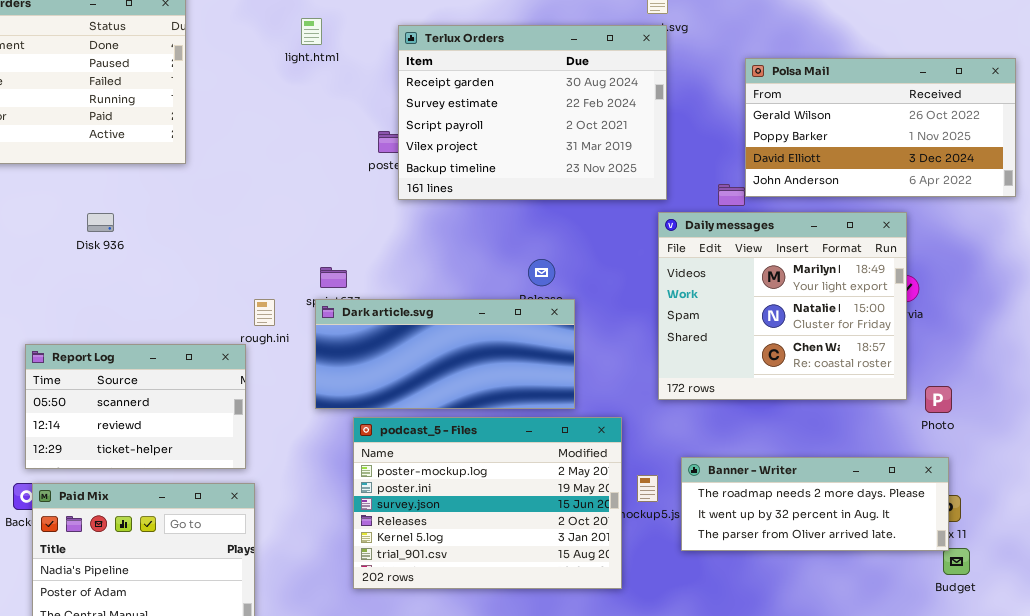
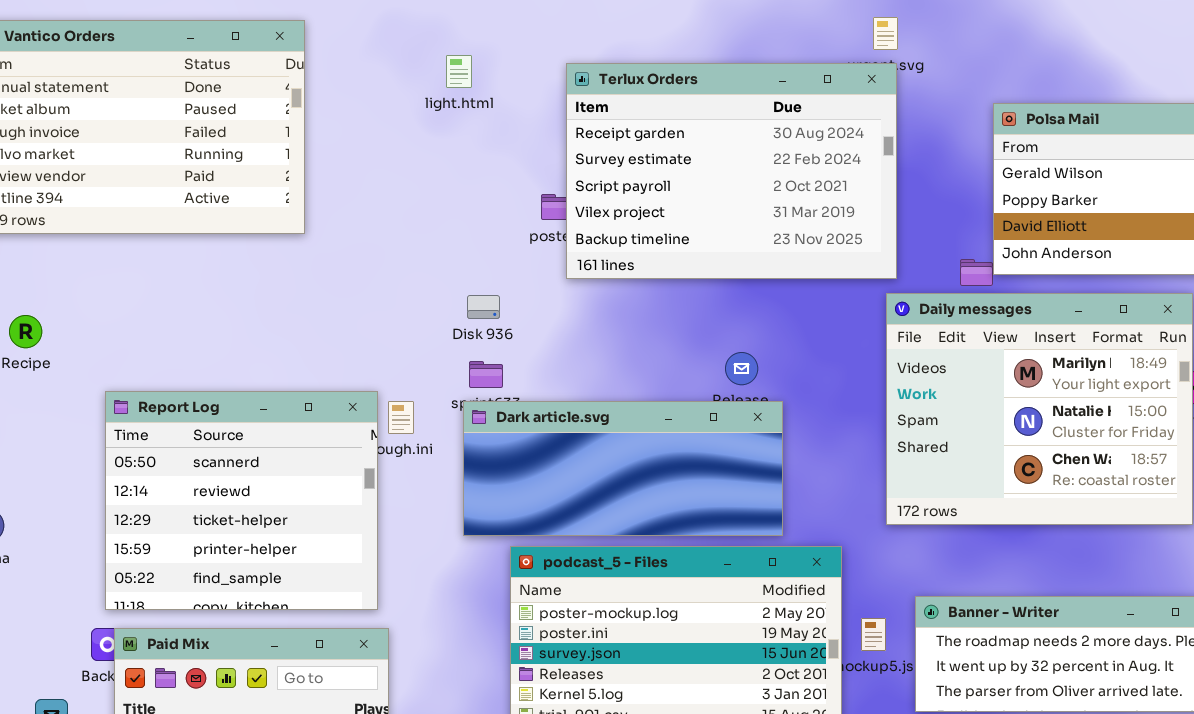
Disk 936: [87,213,114,232] -> [467,295,500,319], moved
Report Log: [25,344,246,469] -> [105,391,378,610], resized

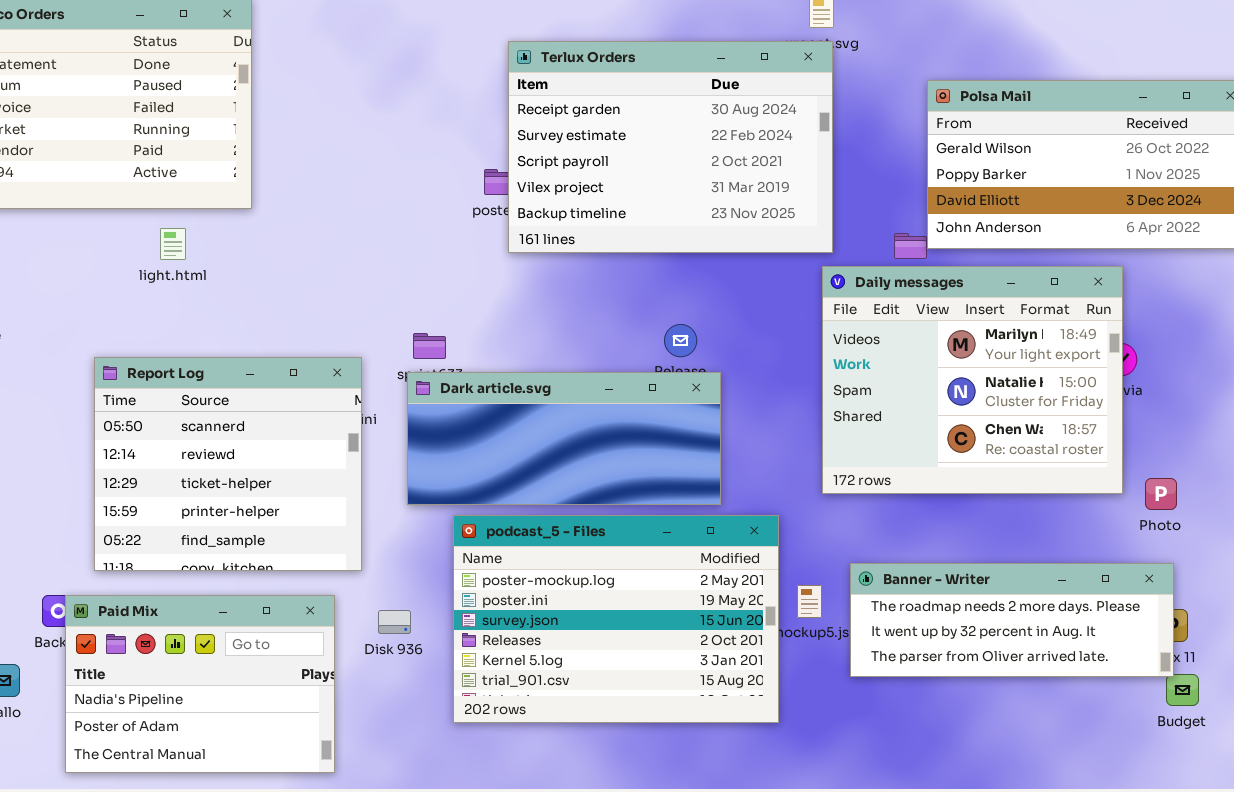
light.html: [446,55,472,88] -> [160,228,186,260], moved
Disk 936: [467,295,500,319] -> [378,610,411,634], moved
Report Log: [105,391,378,610] -> [94,357,362,571], moved

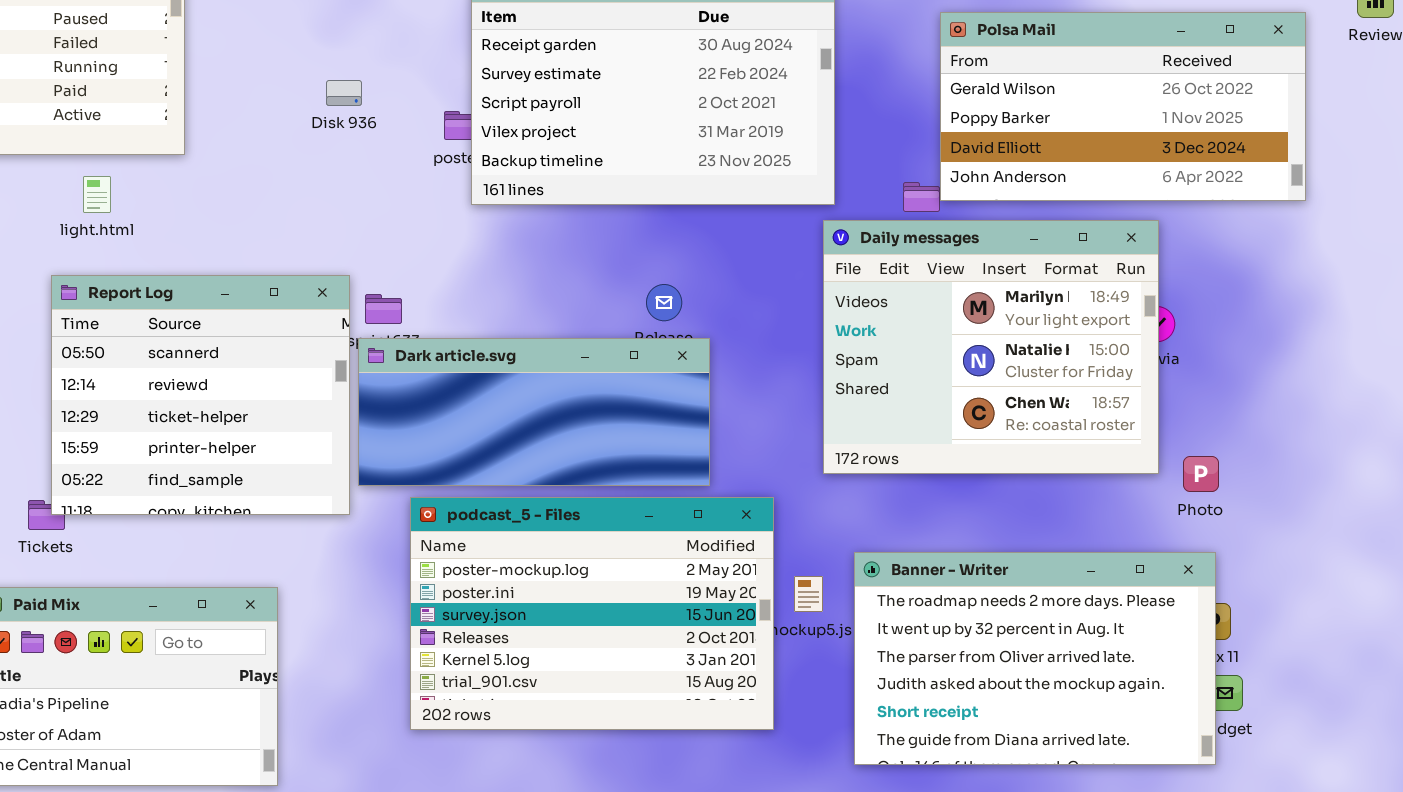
Report Log: [94,357,362,571] -> [51,275,350,515], moved
Banner - Writer: [850,563,1174,677] -> [854,552,1216,765], resized
Disk 936: [378,610,411,634] -> [326,80,362,106], moved

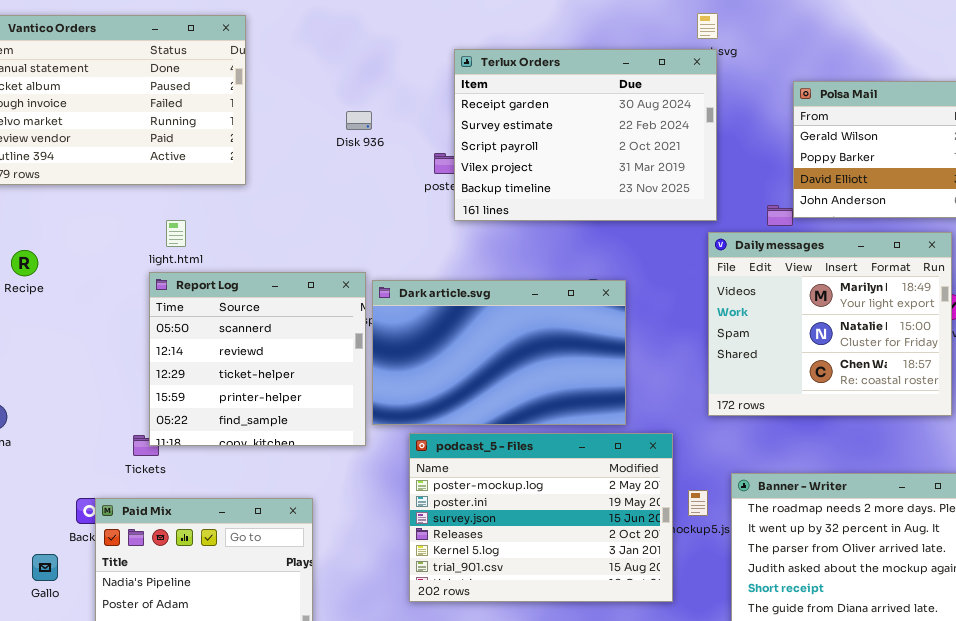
Disk 936: [326,80,362,106] -> [346,111,372,130], moved
light.html: [83,176,111,213] -> [166,220,186,247], moved
Dark article.svg: [358,338,710,486] -> [372,280,626,425], resized

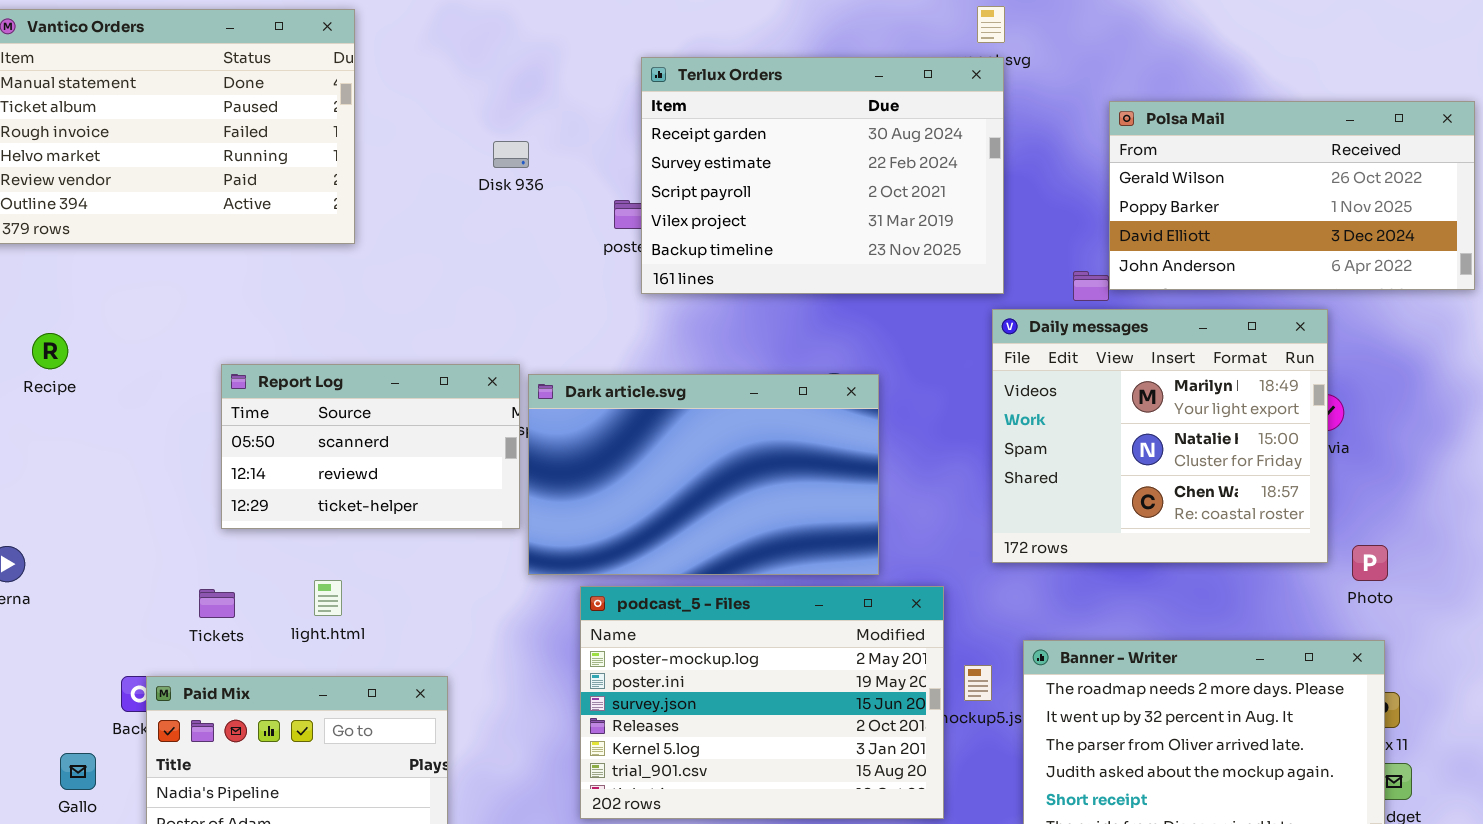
light.html: [166,220,186,247] -> [314,580,342,616], moved
Report Log: [149,272,366,446] -> [221,364,520,529], resized

